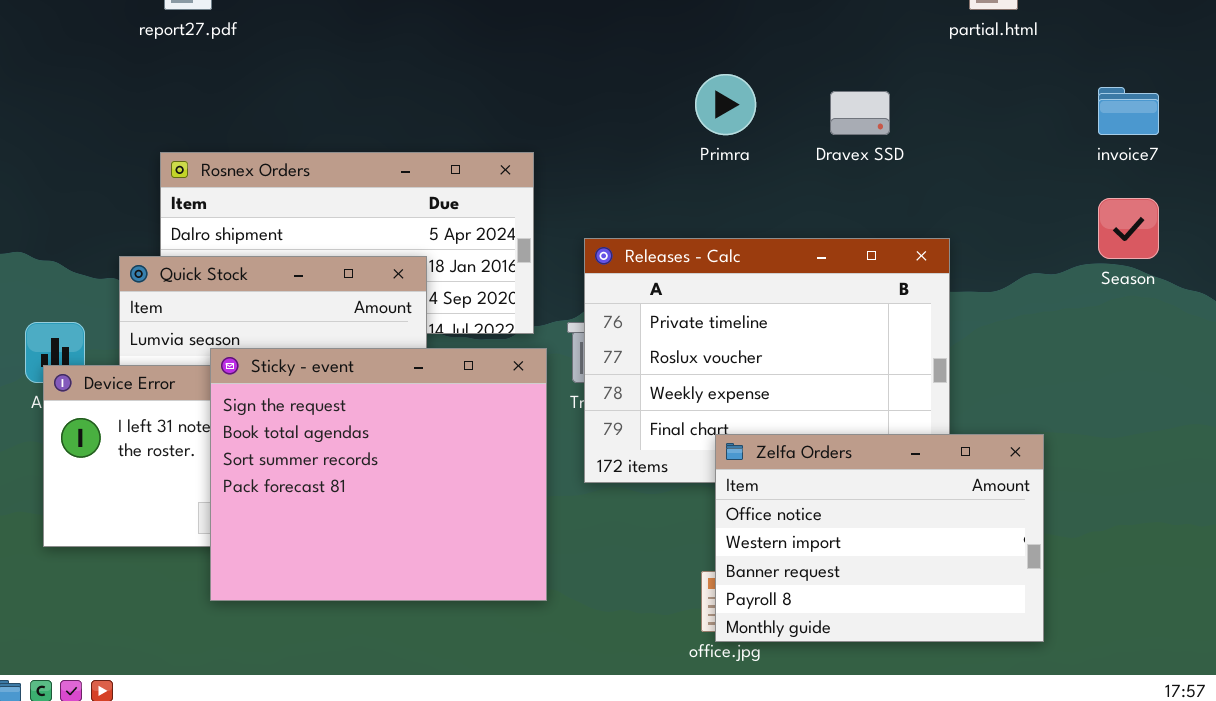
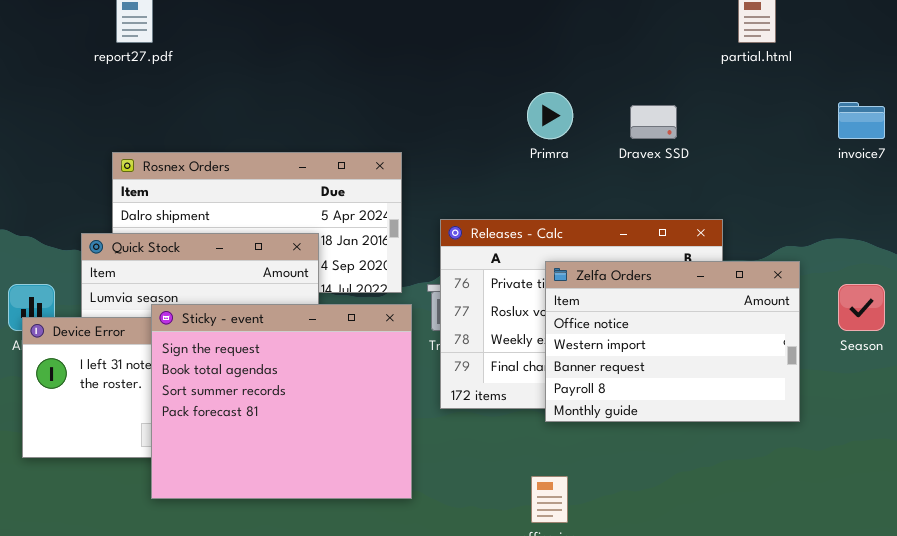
Season: [1098,198,1159,259] -> [838,284,885,331], moved
Zelfa Orders: [715,434,1044,642] -> [545,261,800,422], moved

